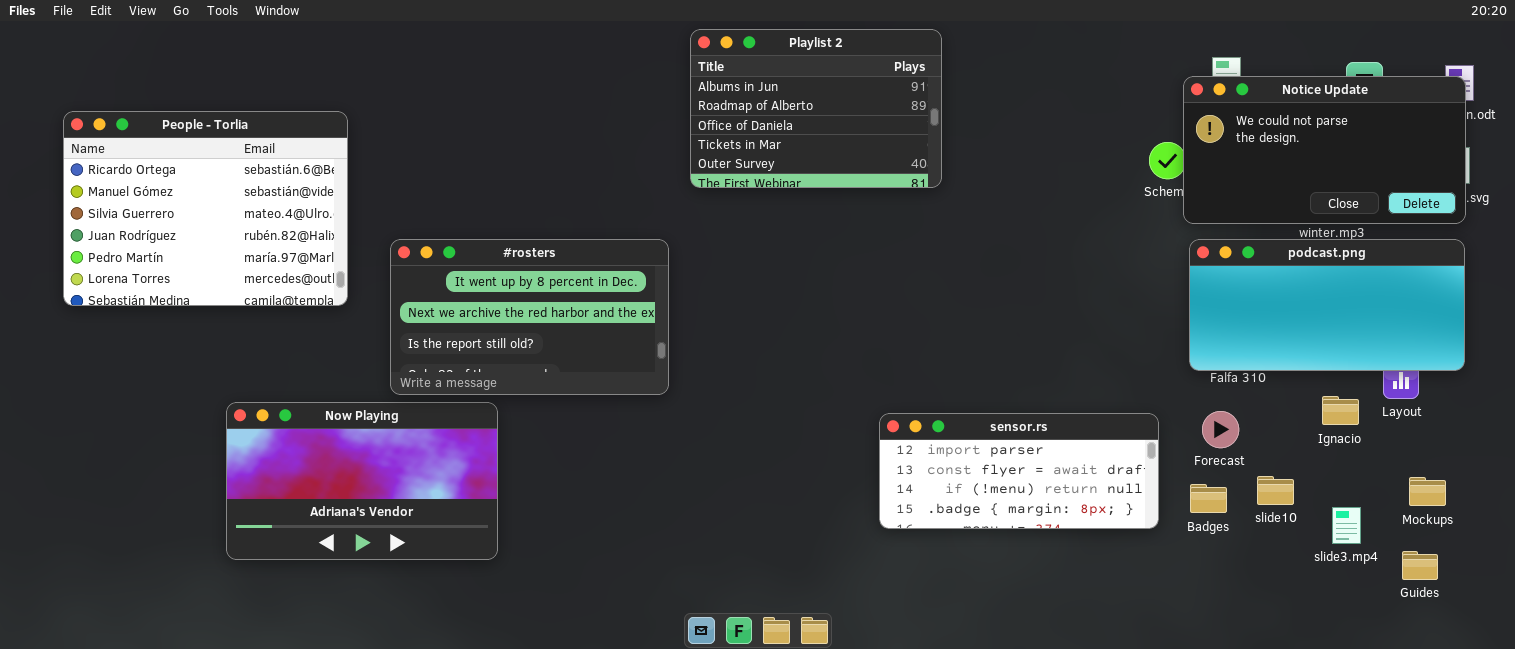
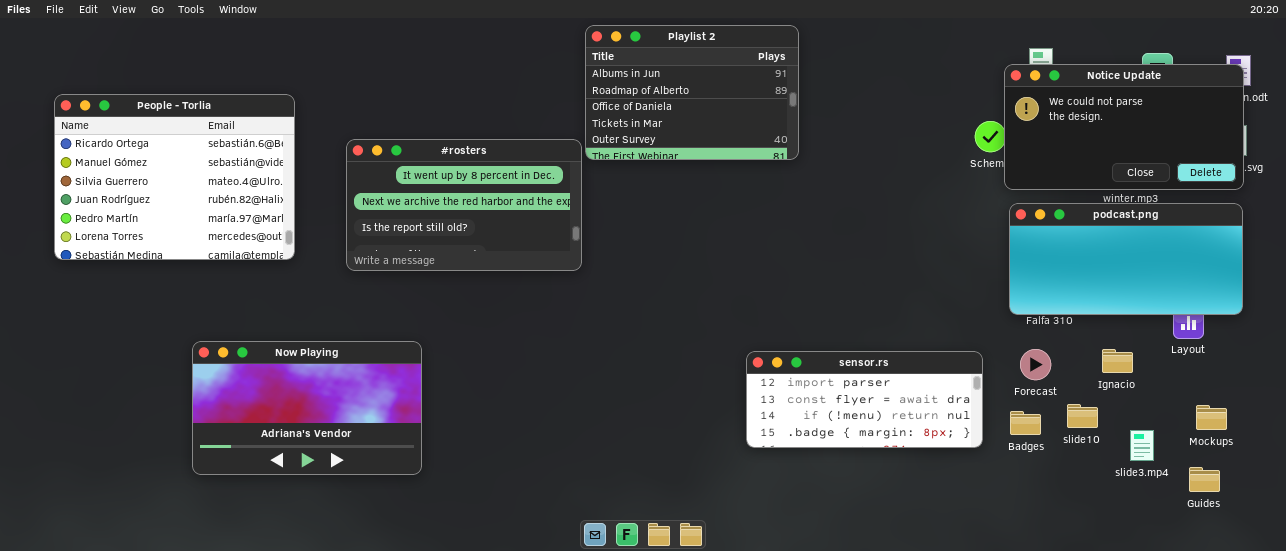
#rosters: [390,239,669,395] -> [346,139,582,271], moved
Ignacio: [1322,396,1359,425] -> [1102,349,1133,373], moved

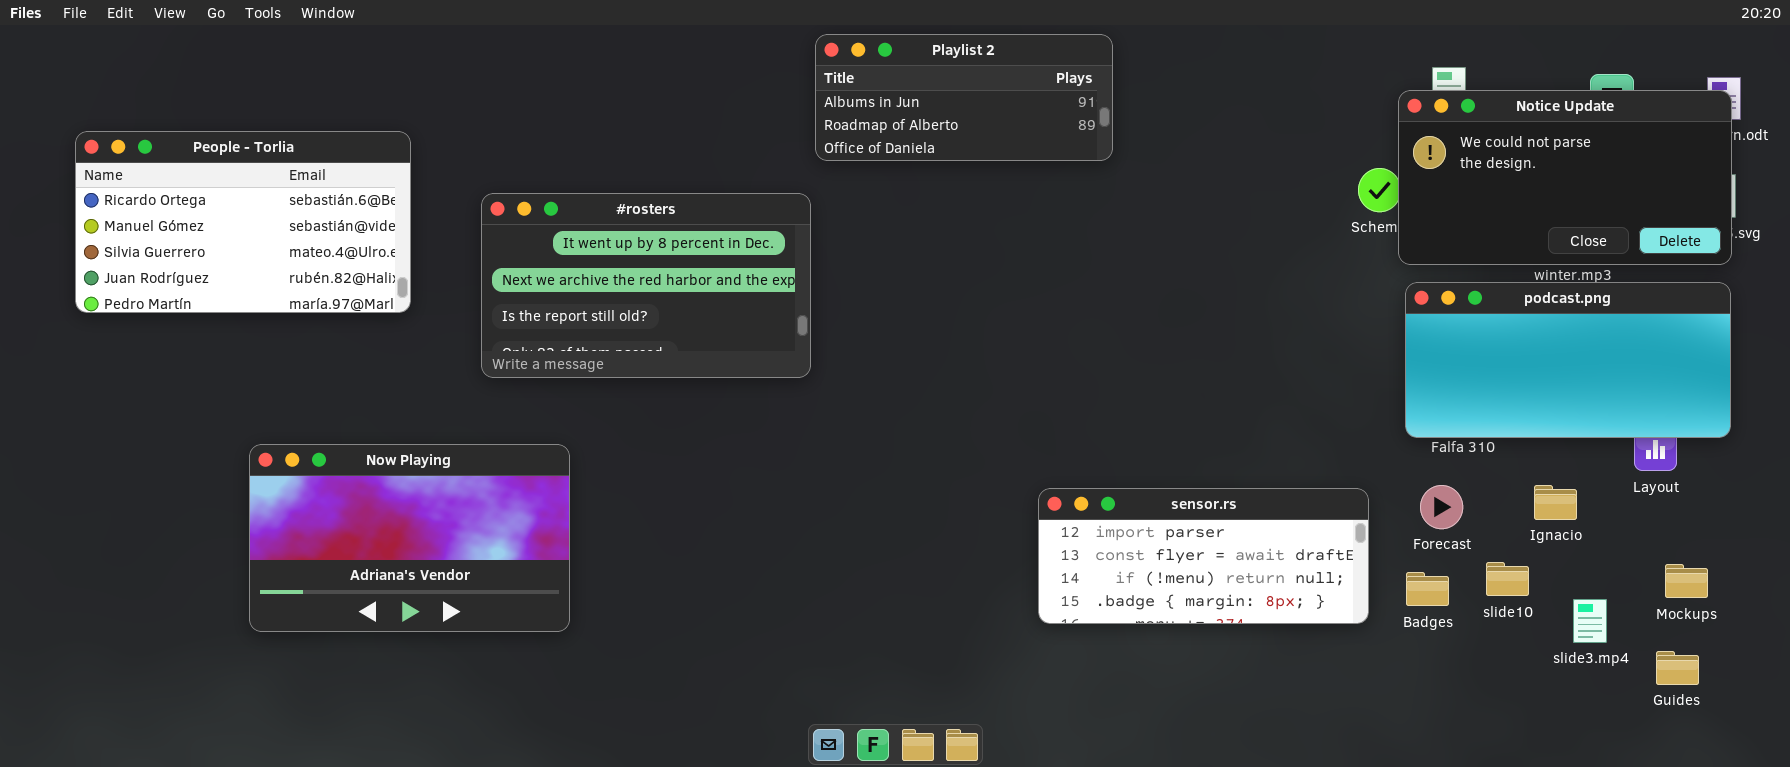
Playlist 2: [585,25,799,160] -> [815,34,1113,161], resized
People - Torlia: [54,94,295,260] -> [75,131,411,313], resized
Now Playing: [192,341,422,475] -> [249,444,570,632], moved

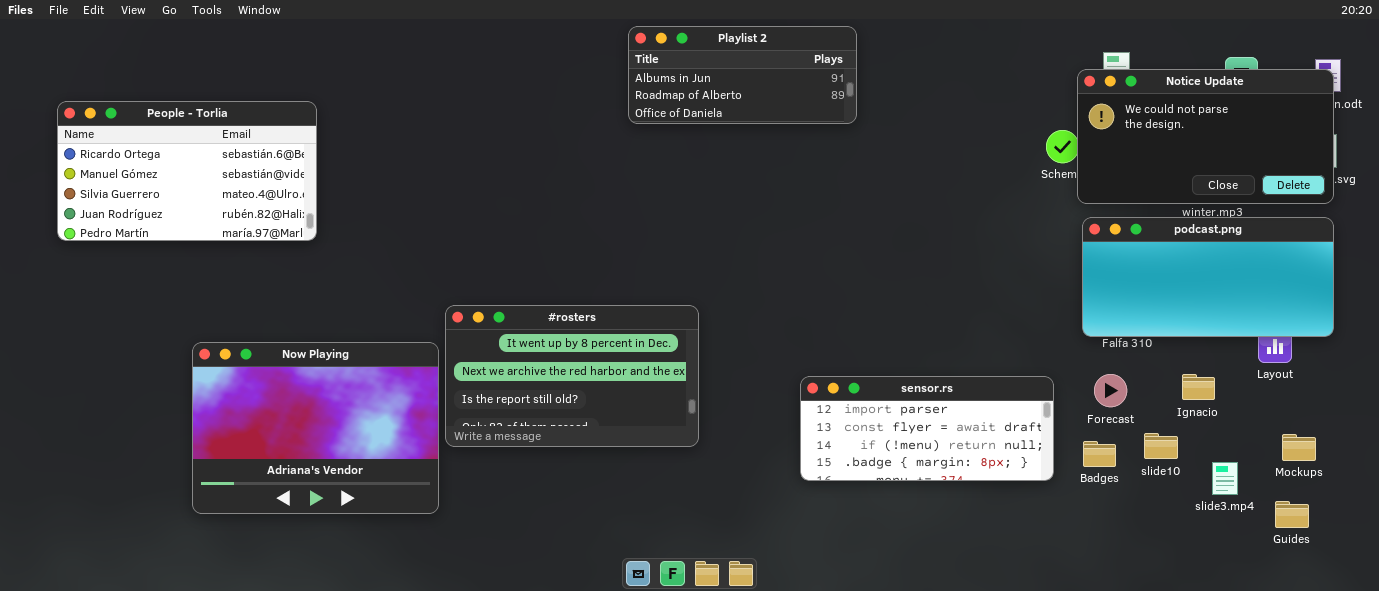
#rosters: [481,193,811,378] -> [445,305,699,447], moved
Now Playing: [249,444,570,632] -> [192,342,439,514], resized

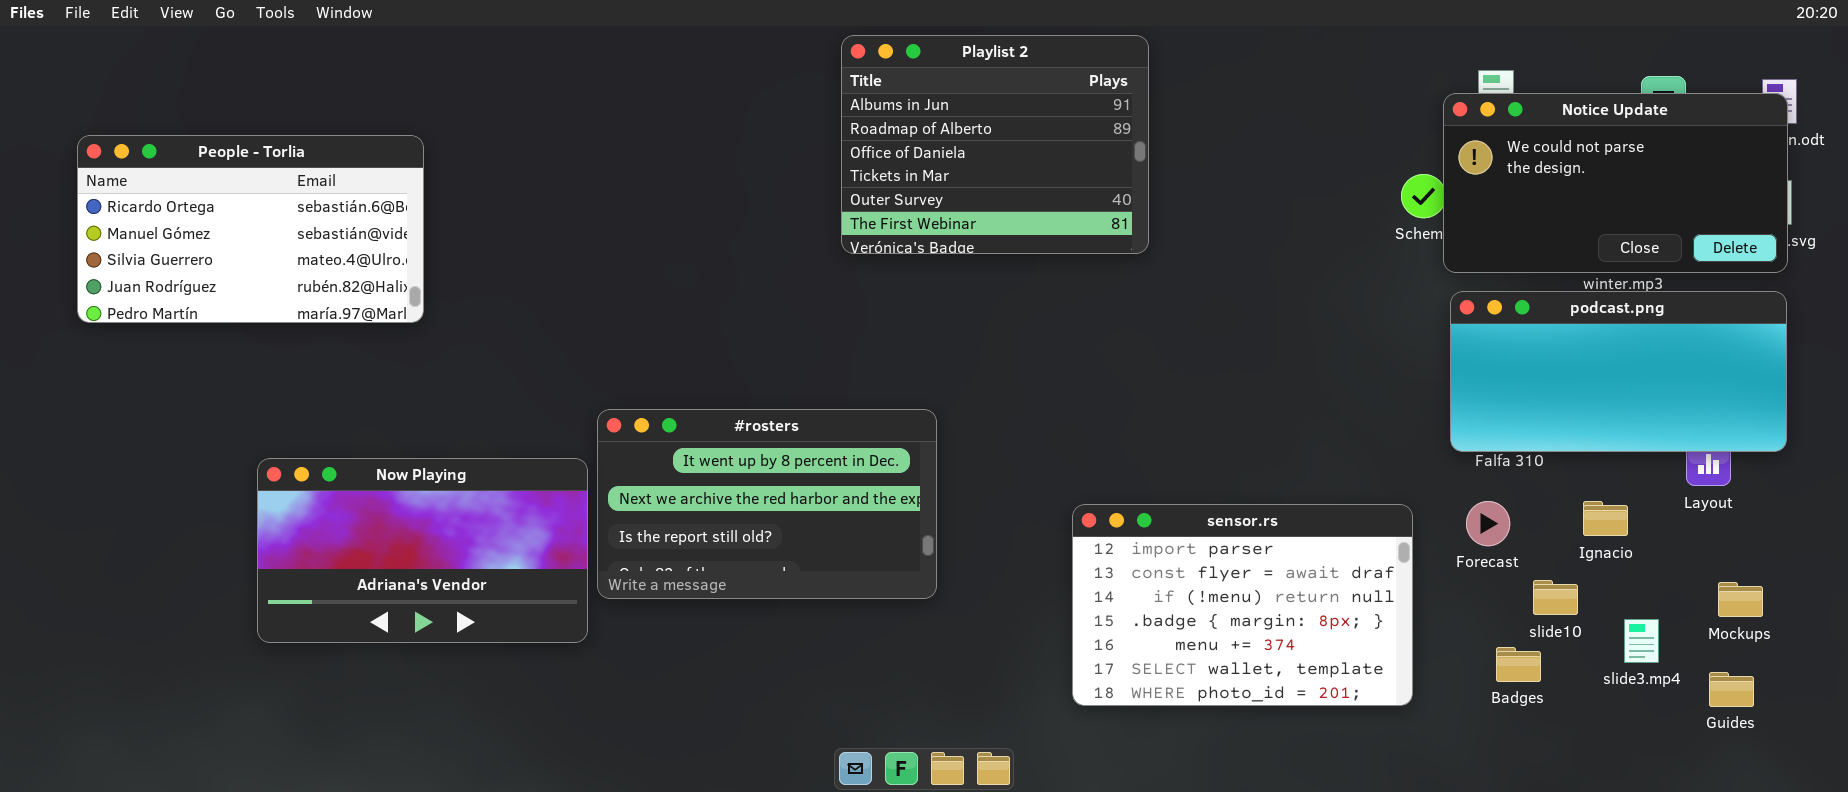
Playlist 2: [628,26,857,124] -> [841,35,1149,254], resized
Now Playing: [192,342,439,514] -> [257,458,588,643], resized
sensor.rs: [800,376,1054,481] -> [1072,504,1413,706], resized
Badges: [1083,441,1116,467] -> [1496,647,1541,682], moved

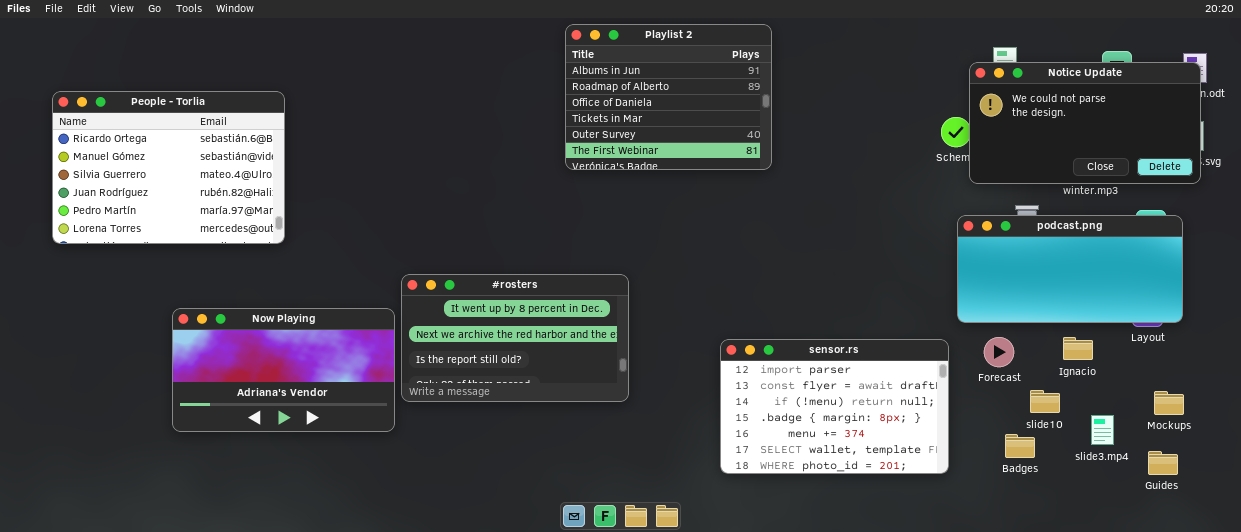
People - Torlia: [77,135,424,323] -> [52,91,285,244], resized
podcast.png: [1450,291,1787,452] -> [957,215,1183,323], moved

